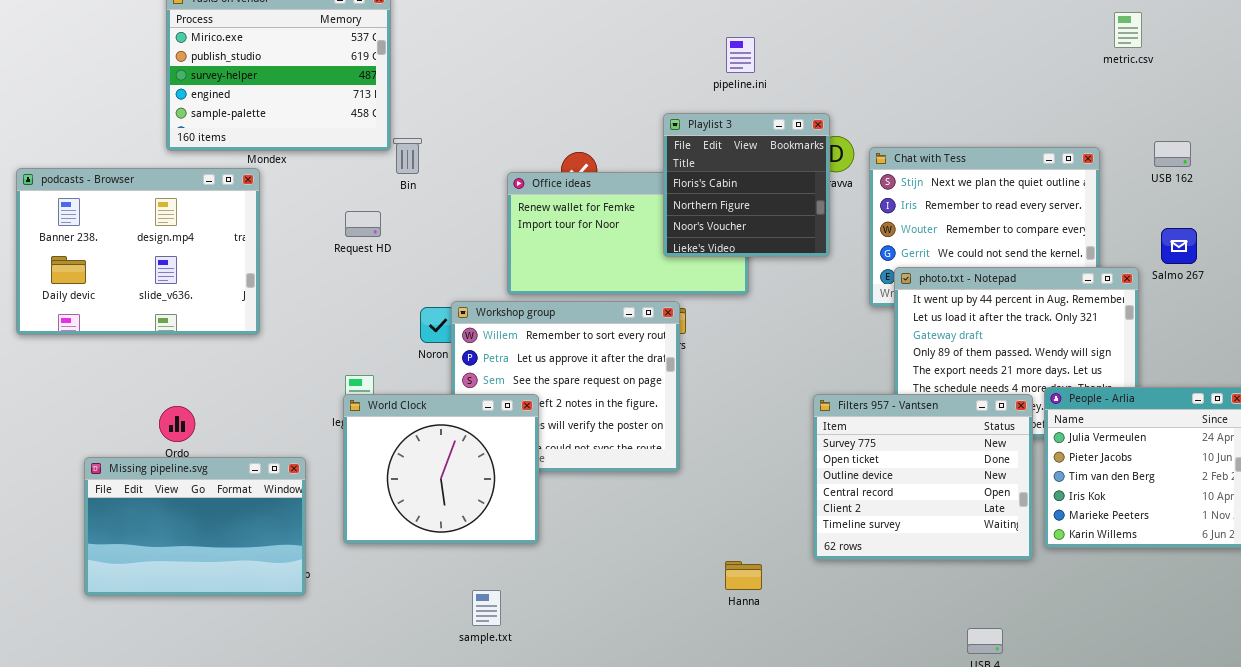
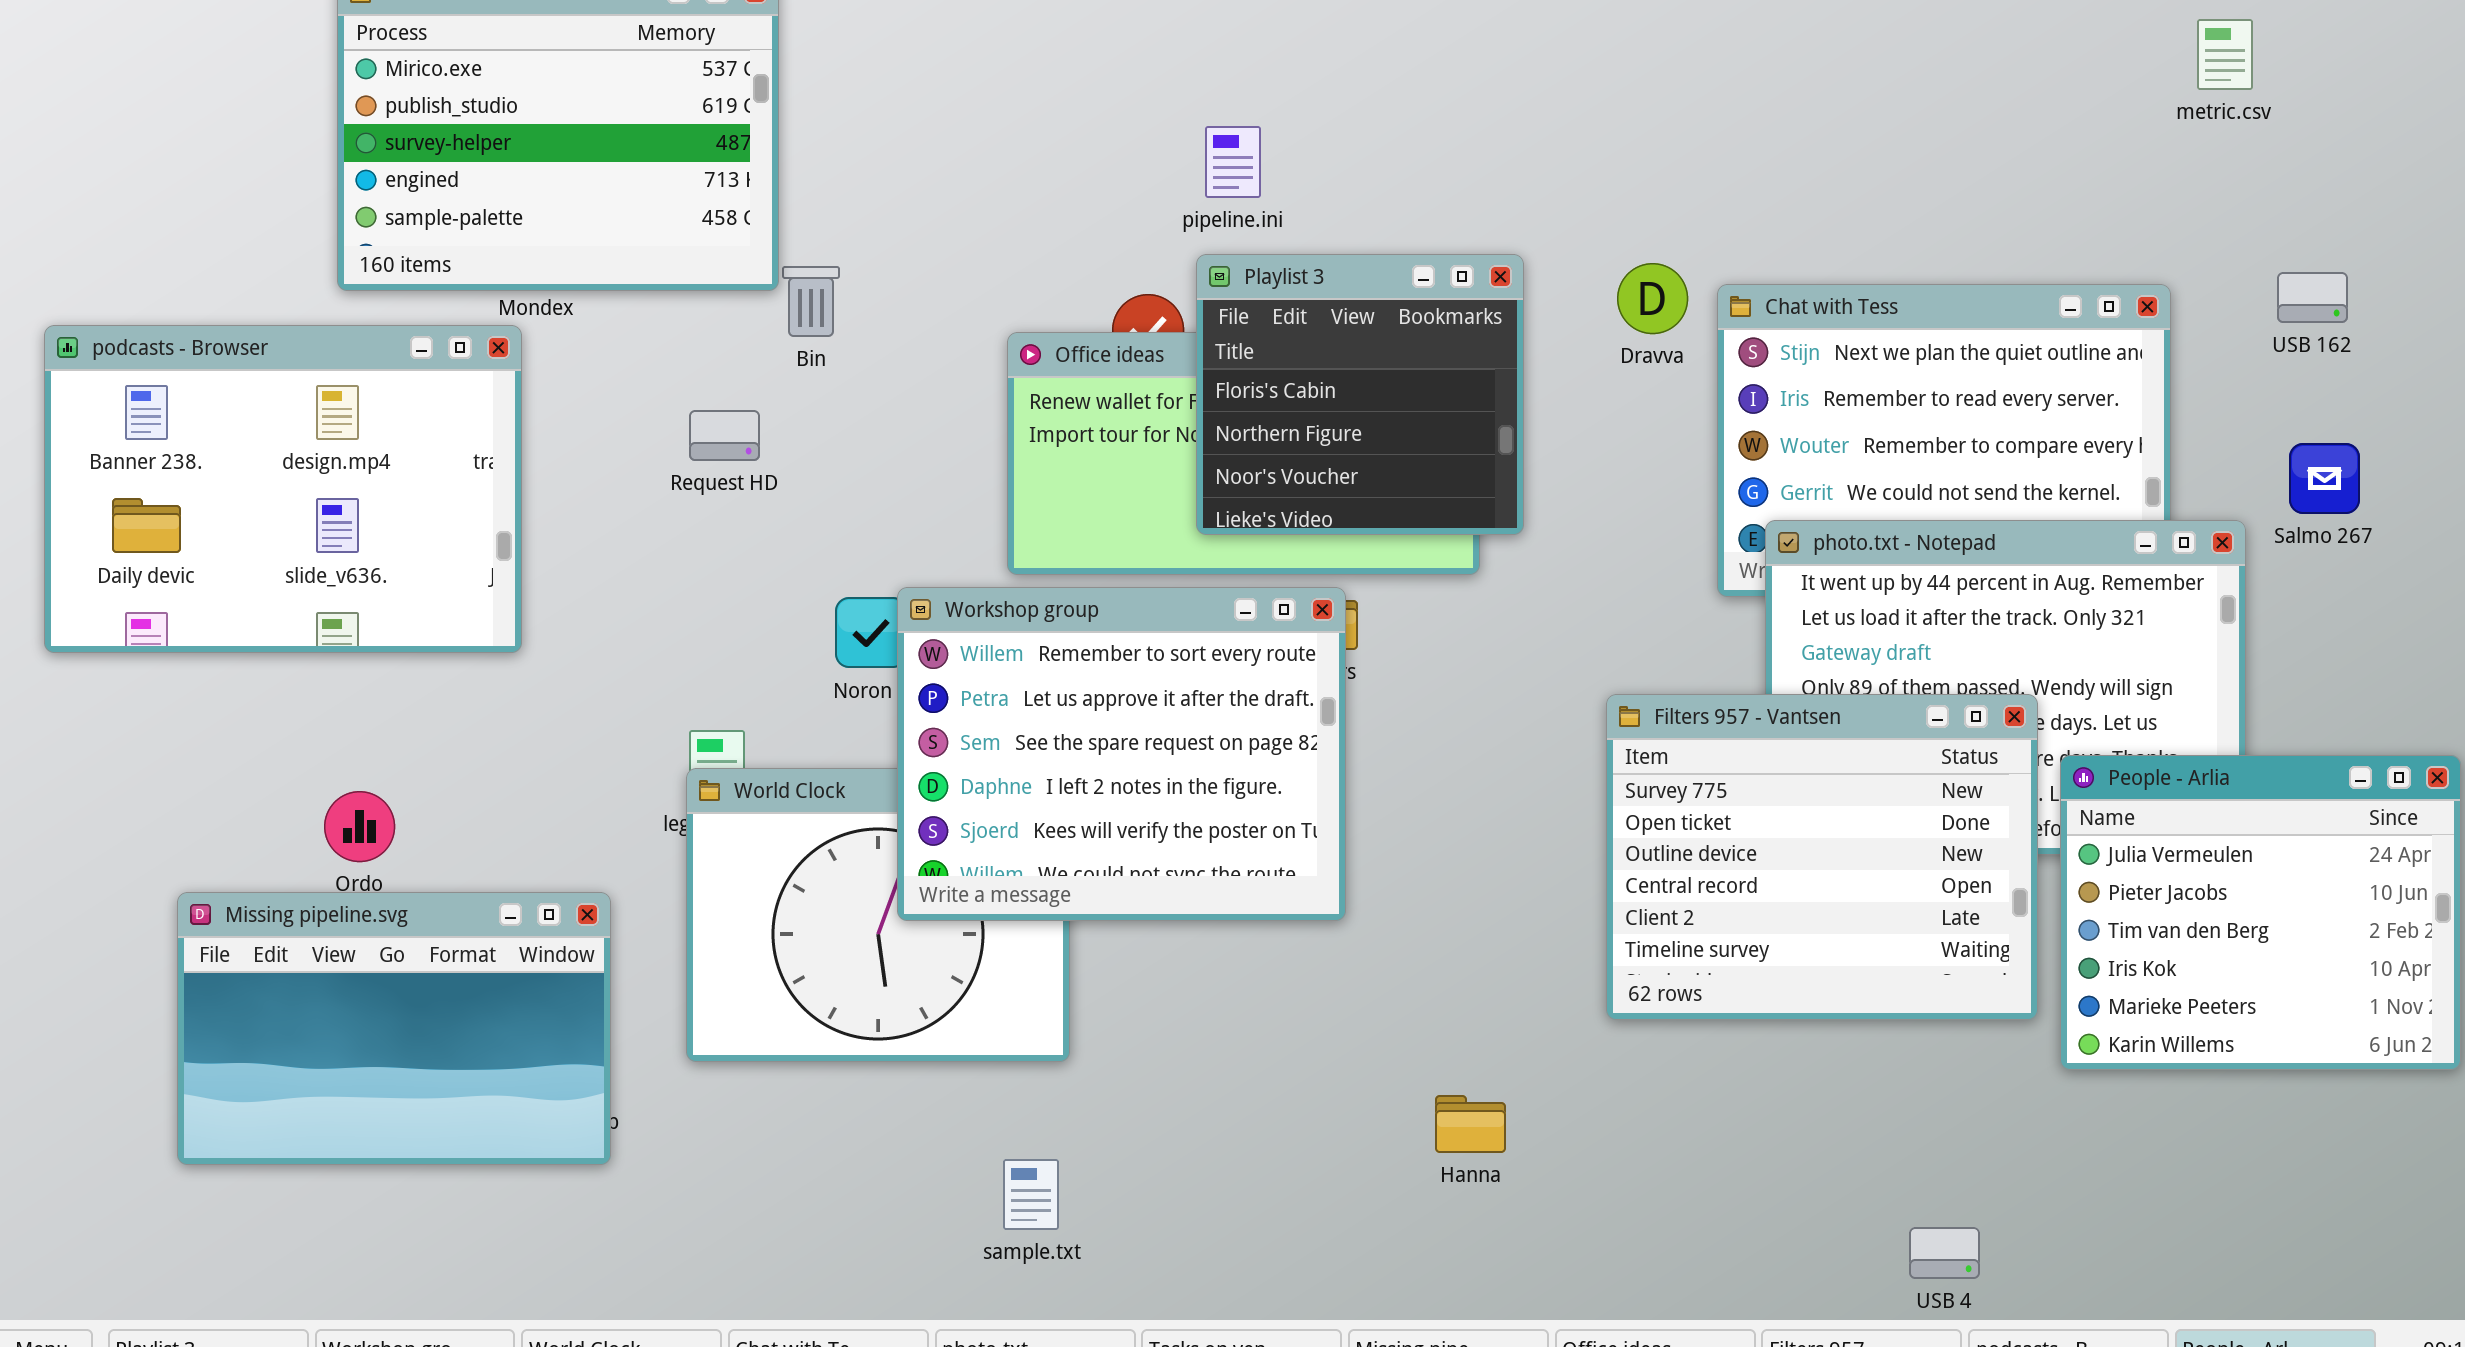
pipeline.ini: [726,37,755,73] -> [1205,126,1261,198], moved
Playlist 3: [663,113,830,257] -> [1196,254,1524,535], moved
Workshop group: [451,301,680,472] -> [897,587,1346,921], raised
Filters 957 - Vantsen: [813,394,1033,560] -> [1606,694,2038,1020], moved
sample.txt: [472,590,501,626] -> [1003,1159,1059,1230], moved

